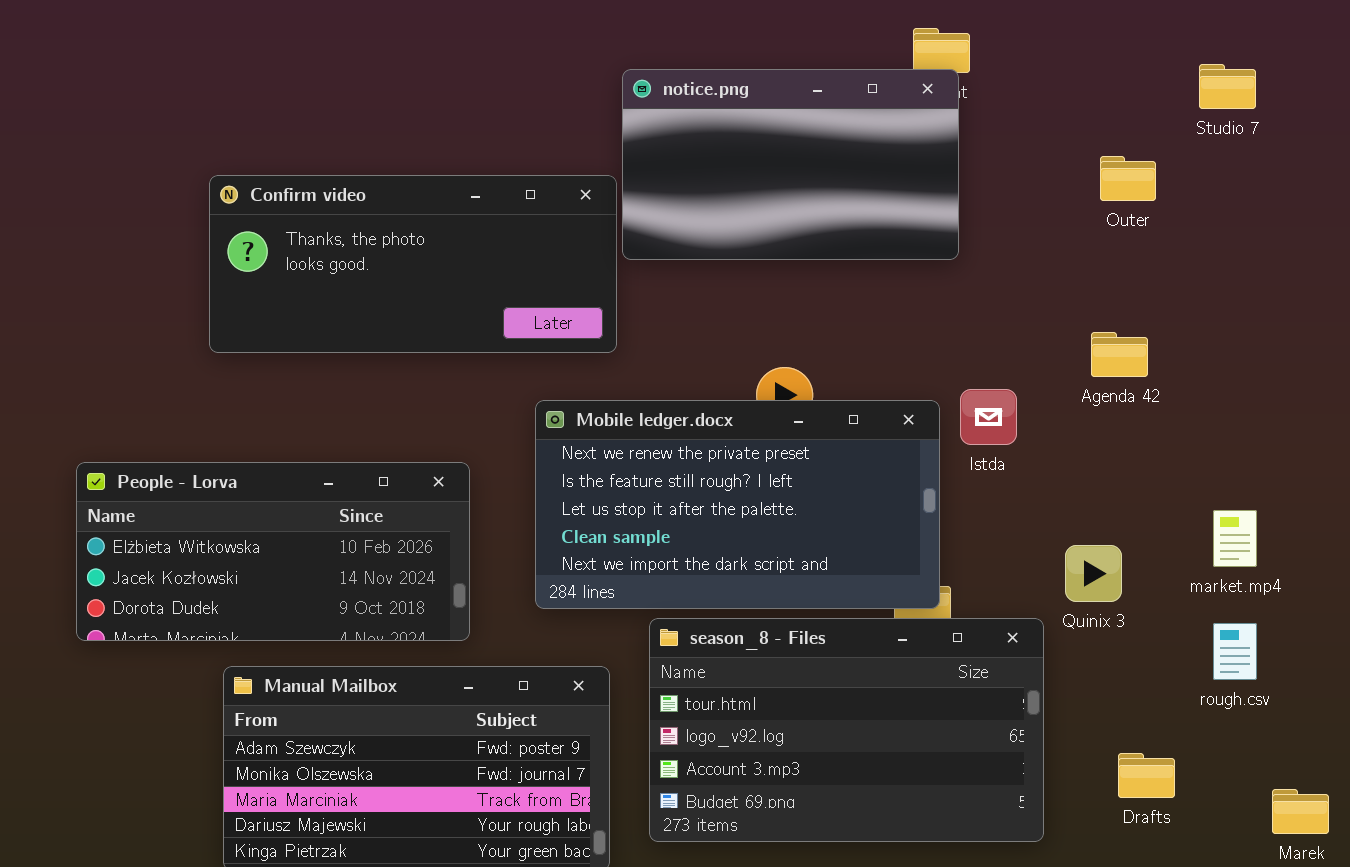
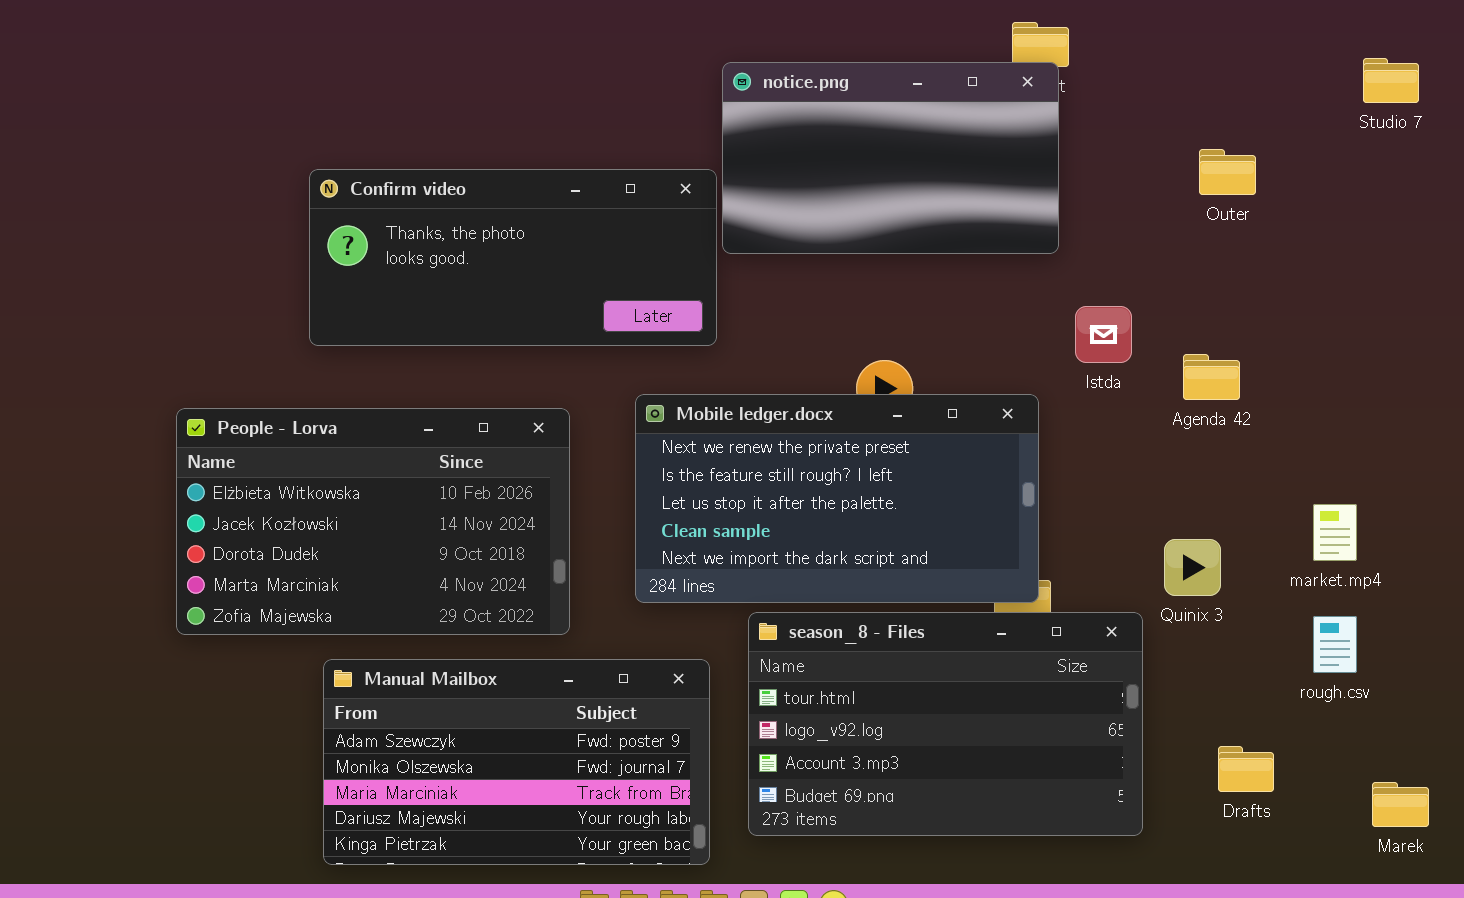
Studio 7: [1199,64,1256,109] -> [1363,58,1419,103], moved
Agenda 42: [1091,332,1148,377] -> [1183,354,1240,400], moved
Istda: [960,389,1017,445] -> [1075,306,1132,363], moved
People - Lorva: [76,462,470,641] -> [176,408,570,635], resized

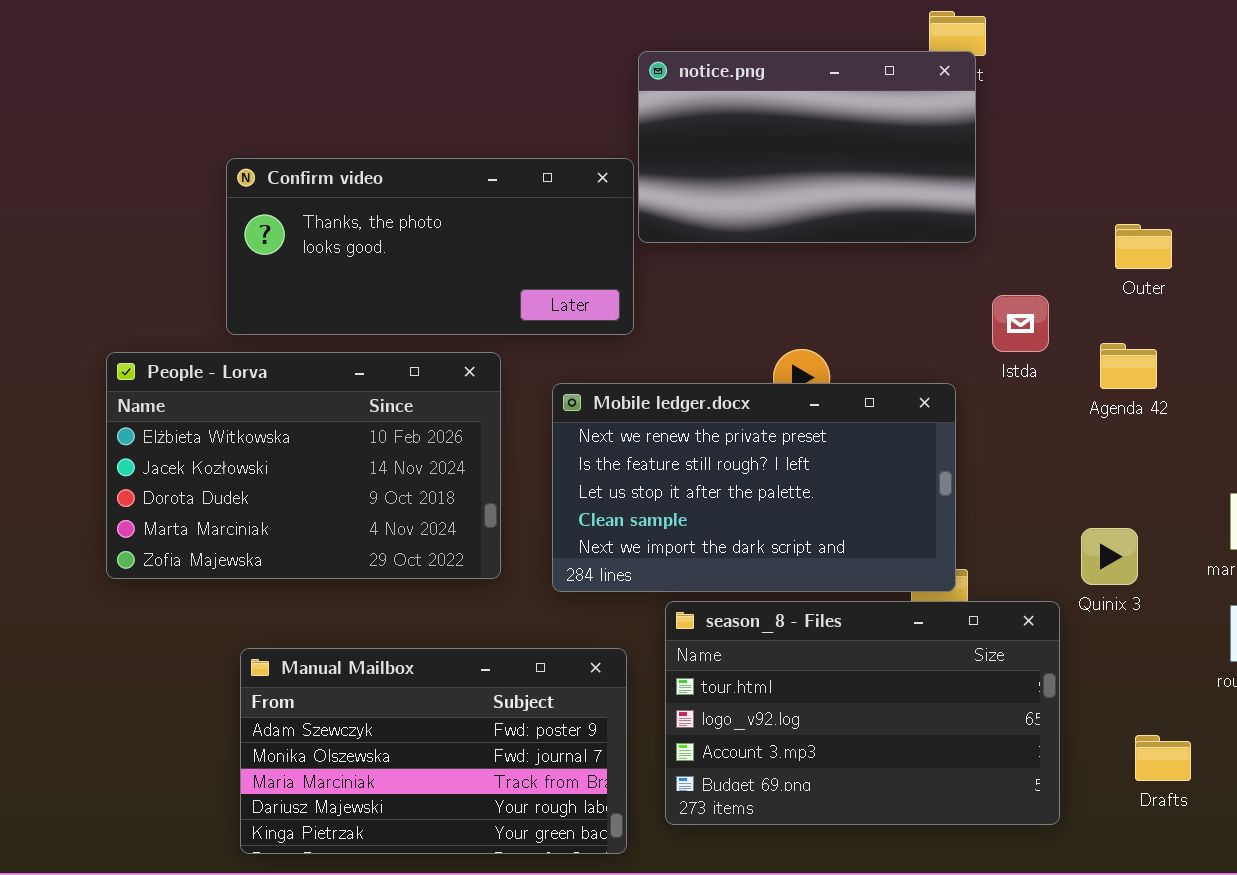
Outer: [1199,149,1256,195] -> [1115,224,1172,269], moved
People - Lorva: [176,408,570,635] -> [106,352,501,579], moved

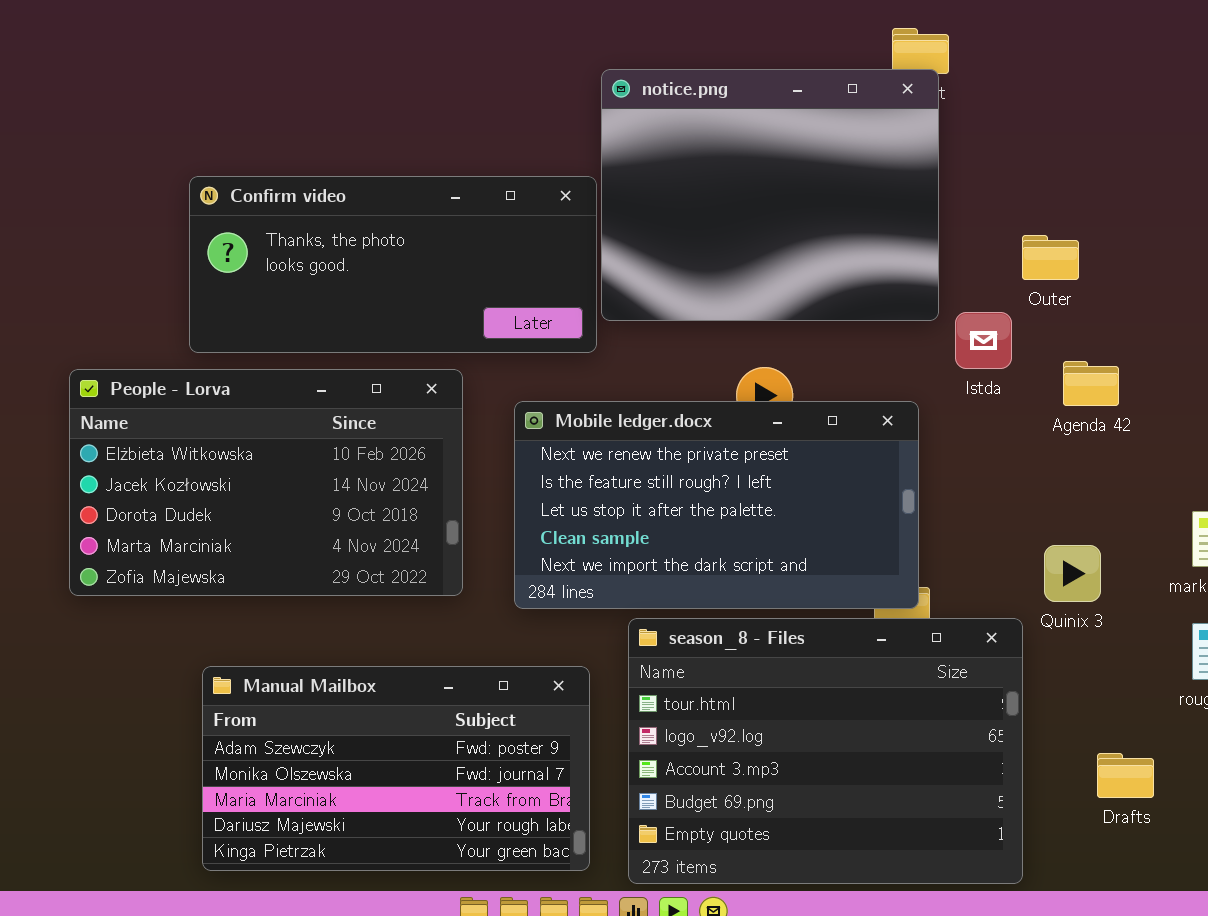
notice.png: [638,51,976,243] -> [601,69,939,321], resized
Outer: [1115,224,1172,269] -> [1022,235,1079,280], moved
season_8 - Files: [665,601,1060,825] -> [628,618,1023,884], resized

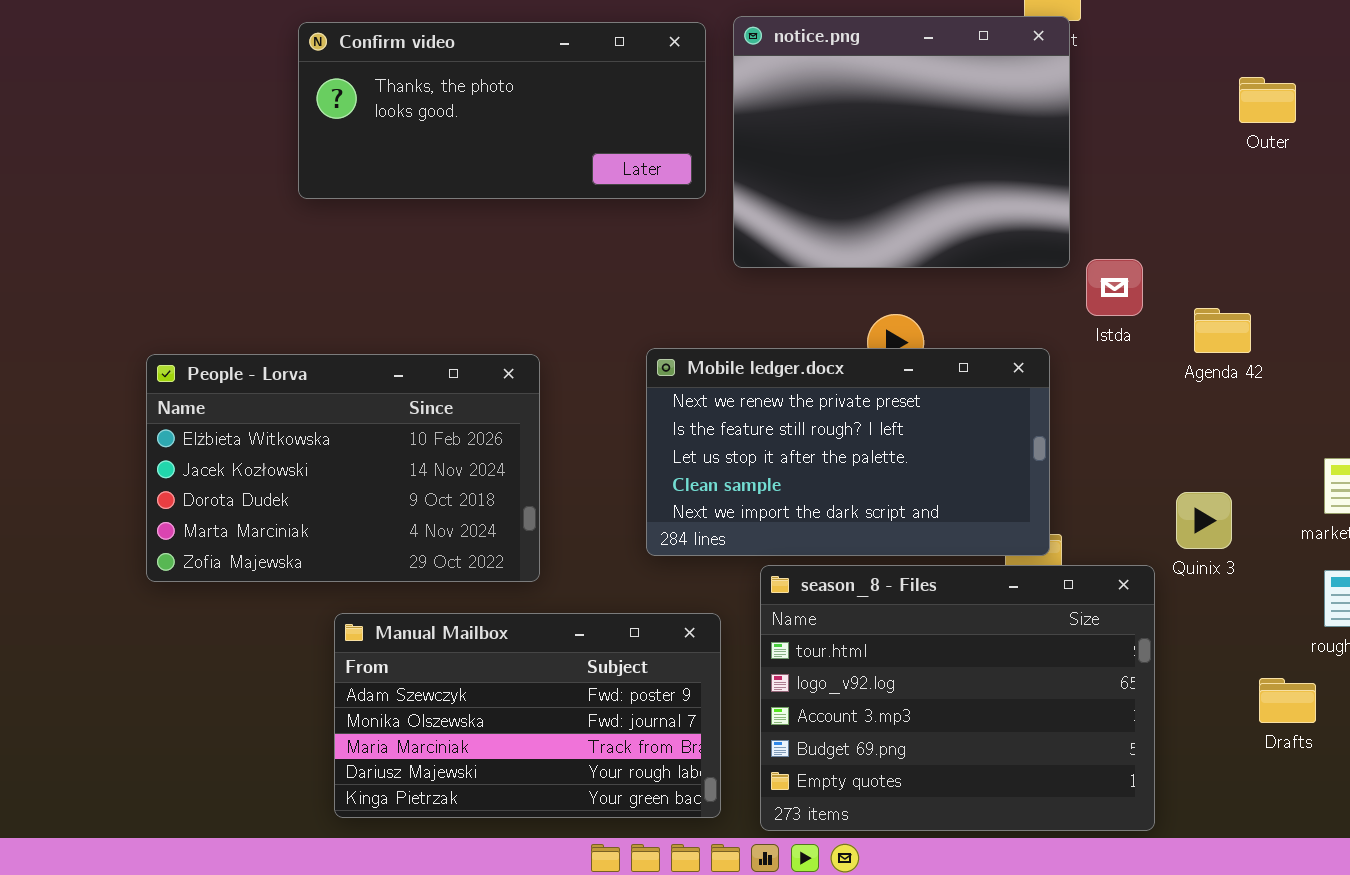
Confirm video: [189,176,597,353] -> [298,22,706,199], moved
Outer: [1022,235,1079,280] -> [1239,77,1296,123], moved
People - Lorva: [69,369,463,596] -> [146,354,540,582], moved
Drafts: [1097,753,1154,798] -> [1259,678,1316,723], moved

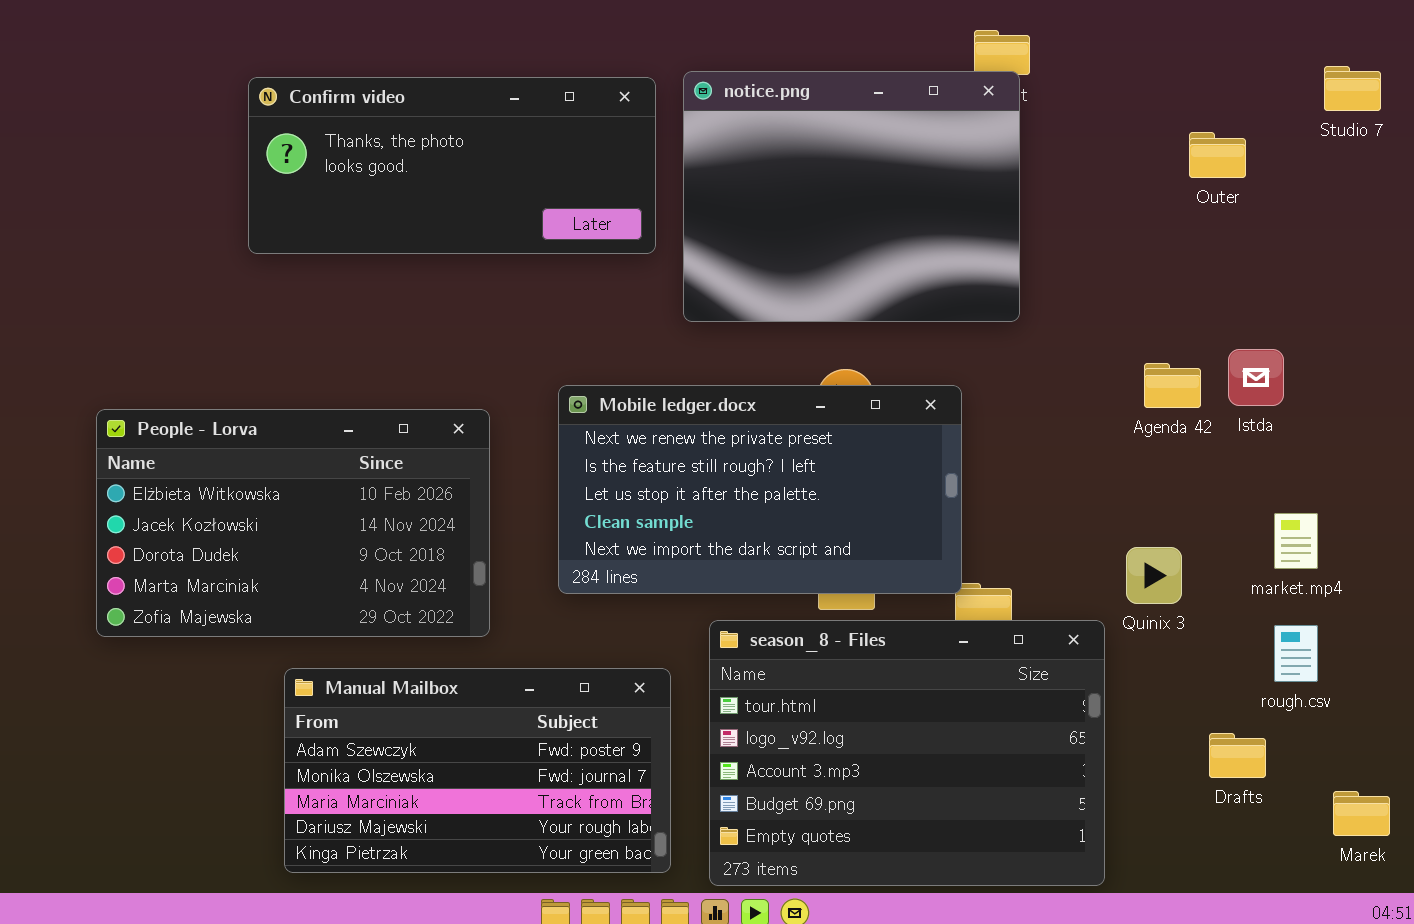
Istda: [1086,259,1143,316] -> [1228,349,1284,406], moved
Mobile ledger.docx: [646,348,1050,556] -> [558,385,962,594], moved

